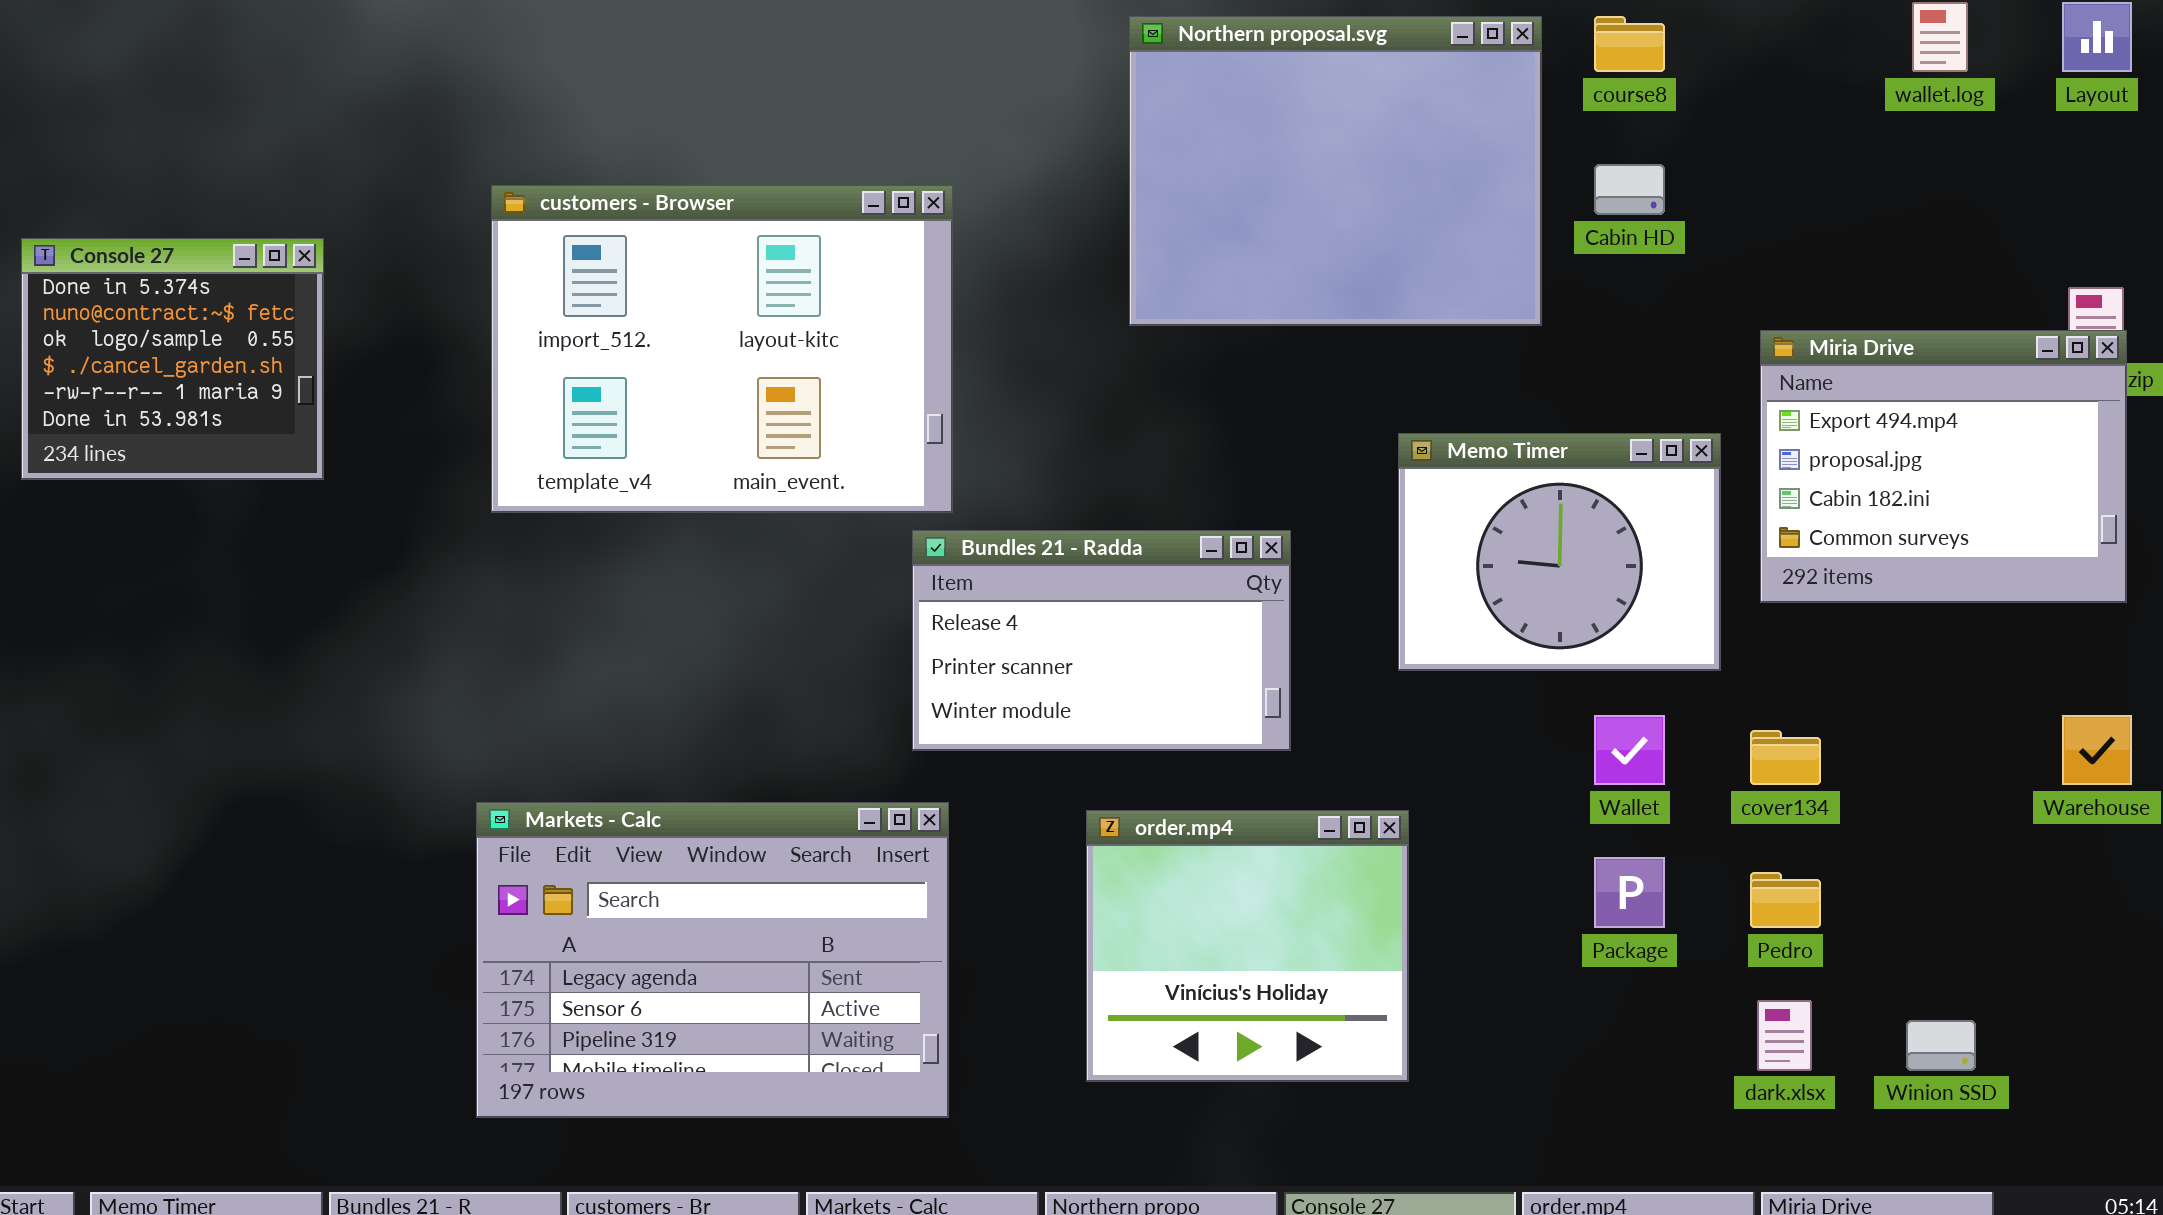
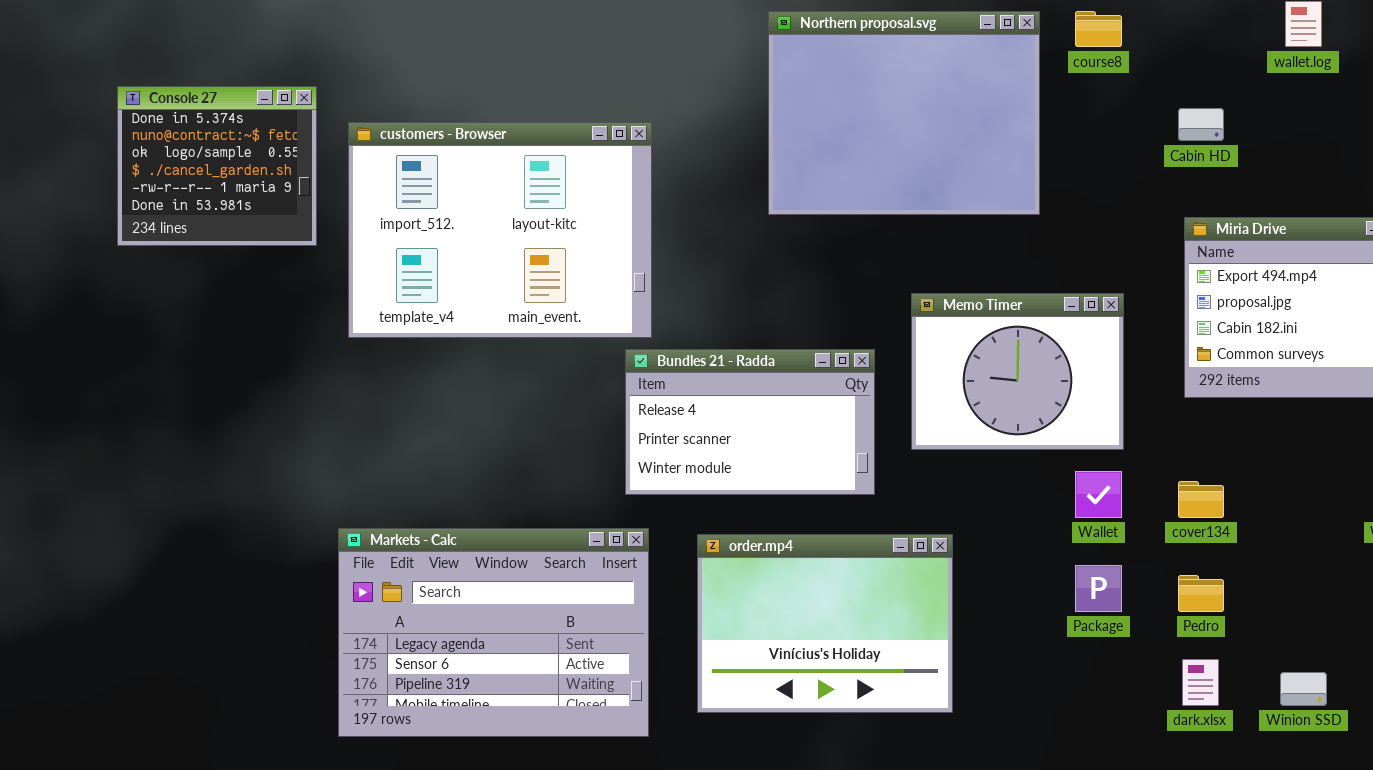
Cabin HD: [1594,164,1665,215] -> [1178,108,1224,141], moved
Console 27: [21,238,324,480] -> [117,86,317,246], moved
Memo Timer: [1398,433,1721,671] -> [911,293,1124,450], moved
order.mp4: [1086,810,1409,1082] -> [697,534,953,713], resized

